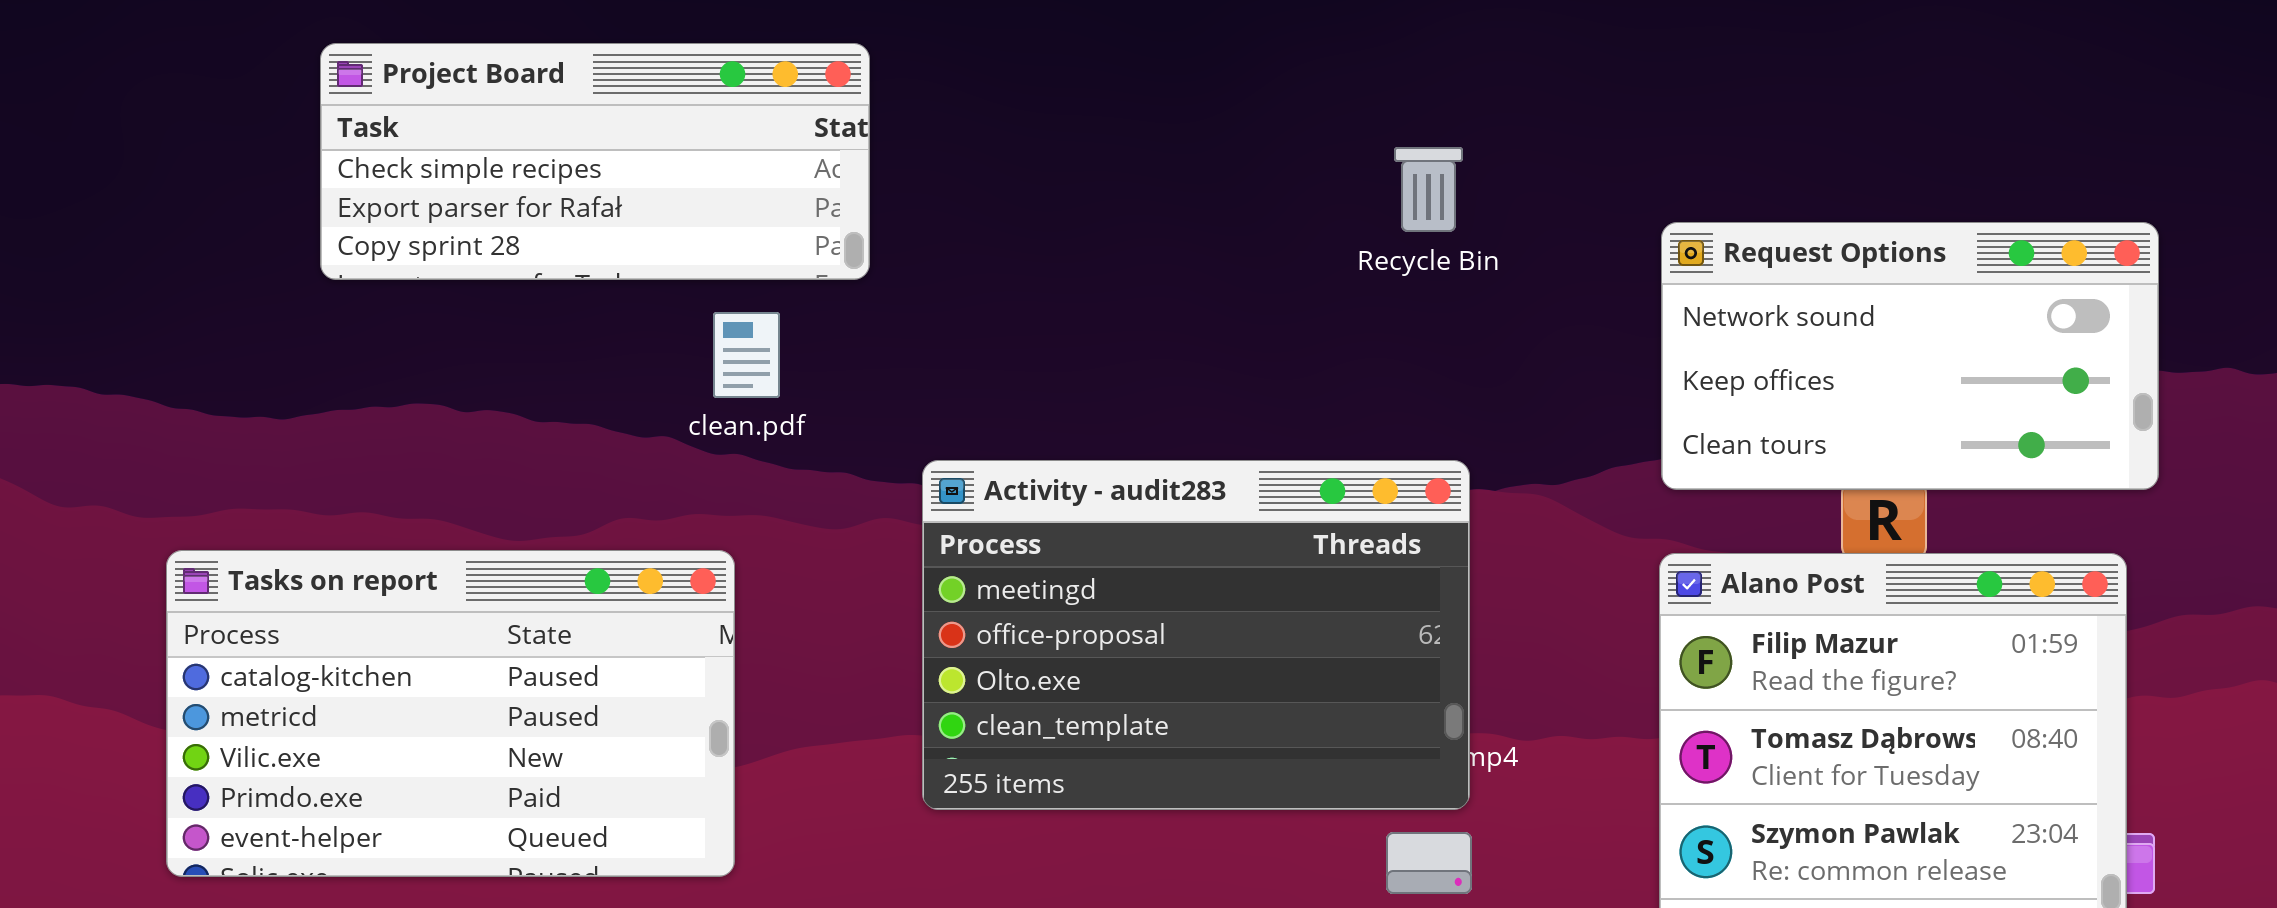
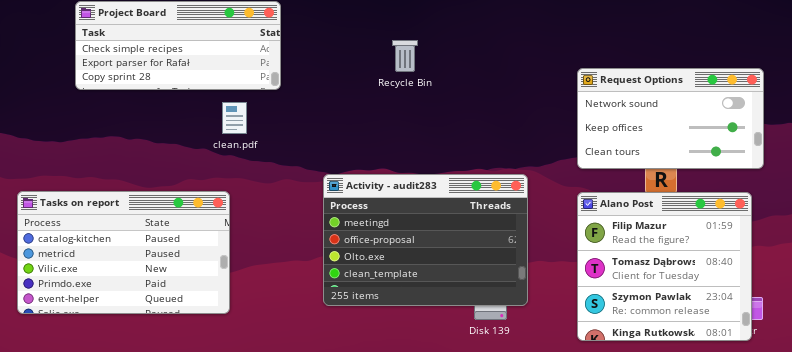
Recycle Bin: [1394,147,1463,232] -> [392,40,418,72], moved
Activity - audit283: [922,460,1470,810] -> [323,174,528,306], moved

